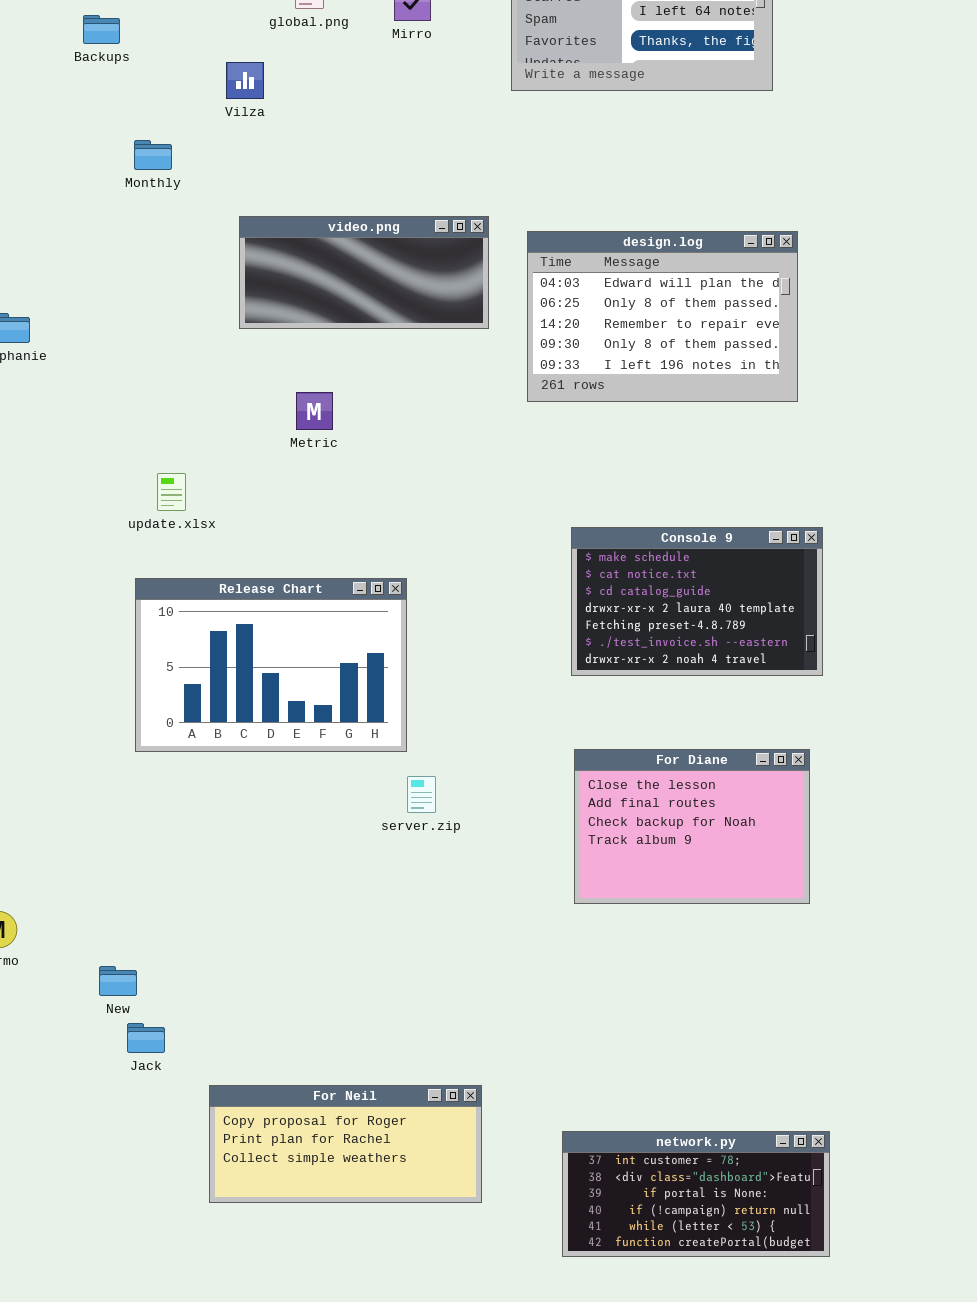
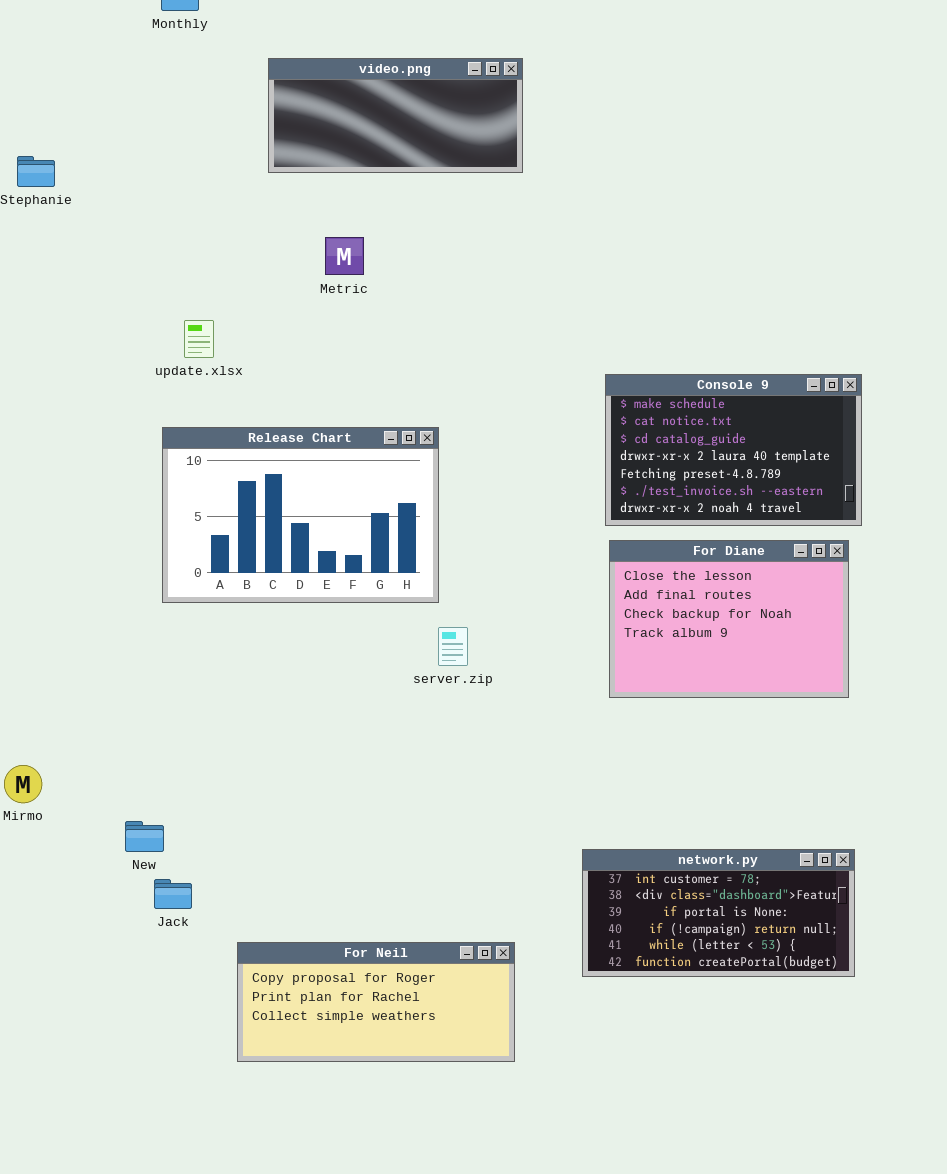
design.log: [527,231,798,402] -> none, closed
For Diane: [574,749,810,904] -> [609,540,849,698], moved
network.py: [562,1131,830,1257] -> [582,849,855,977], moved

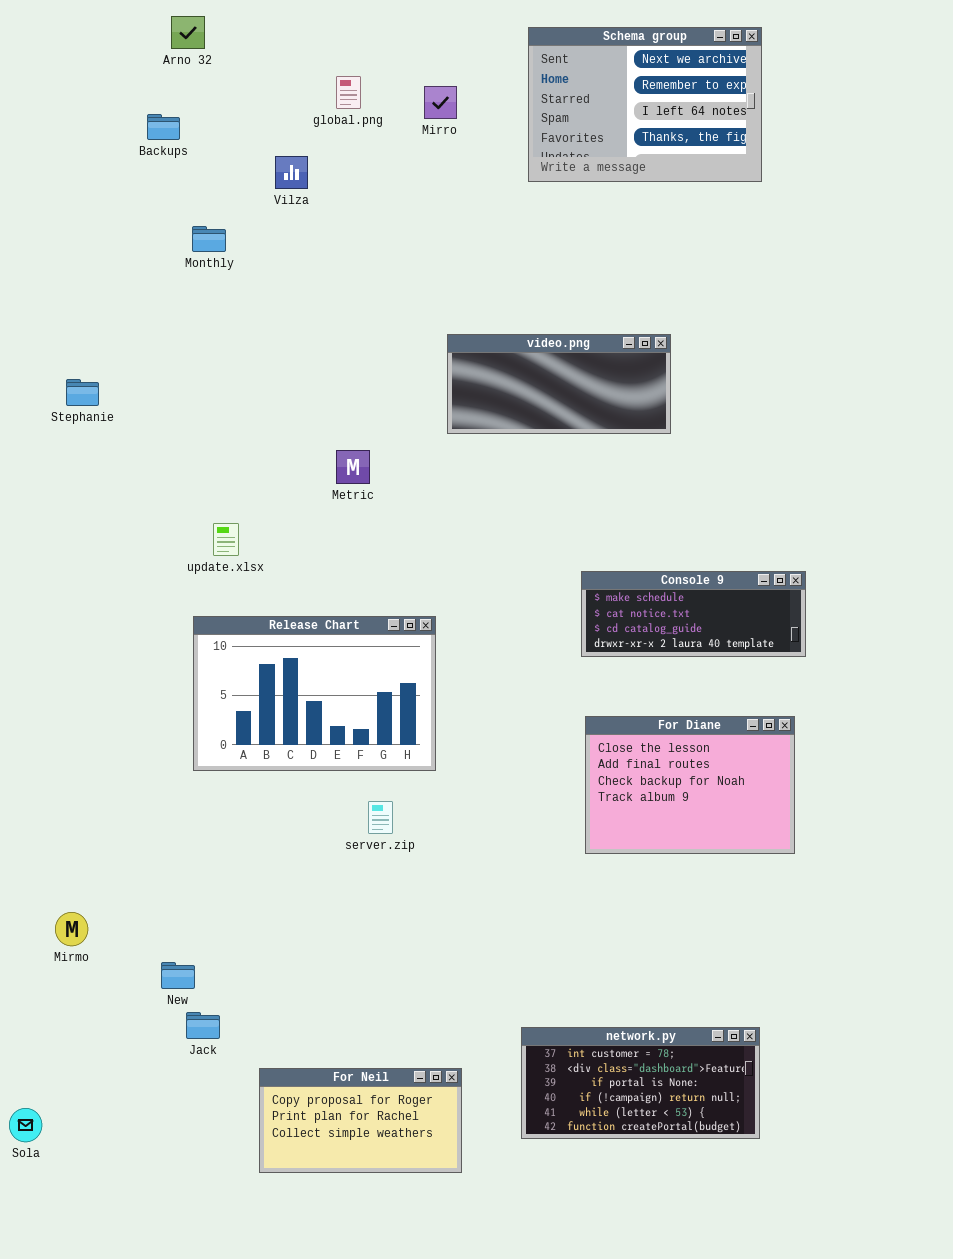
video.png: [268,58,523,173] -> [447,334,671,434], moved
Console 9: [605,374,862,526] -> [581,571,806,657], resized
server.zip: [438,627,468,666] -> [368,801,393,834], moved
network.py: [582,849,855,977] -> [521,1027,760,1139], moved
For Neil: [237,942,515,1062] -> [259,1068,462,1173], resized

